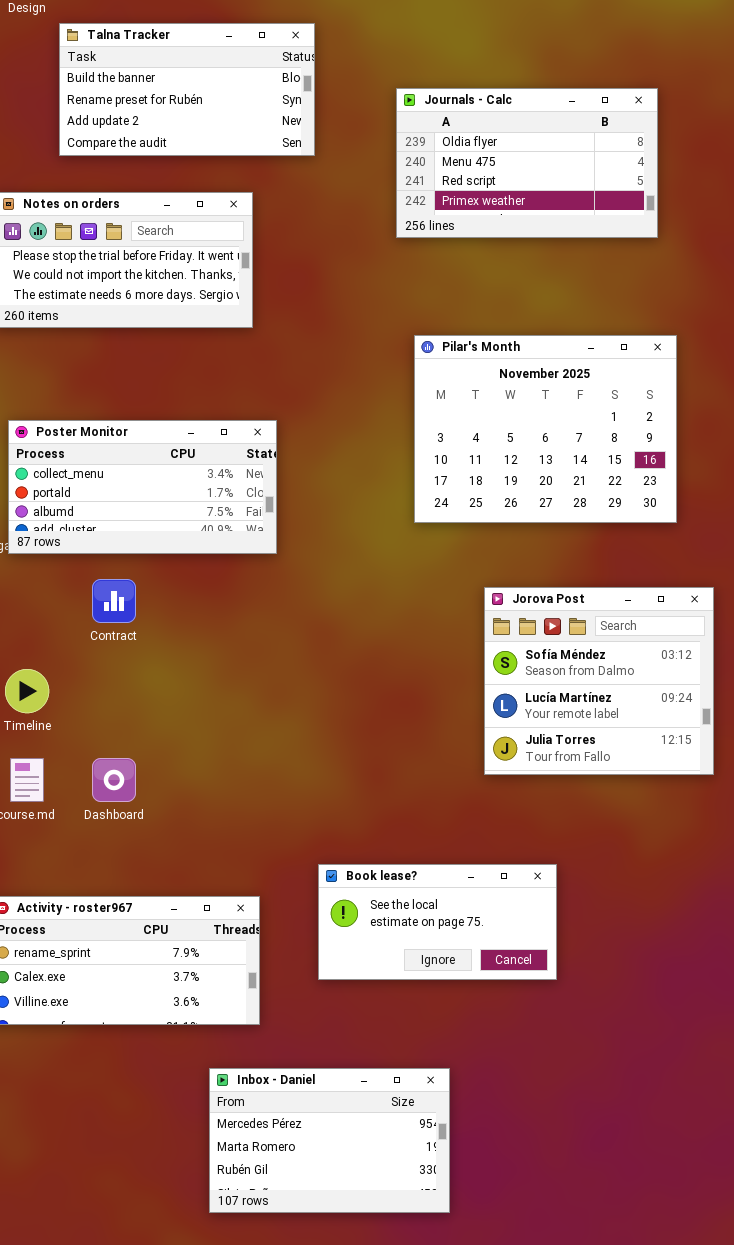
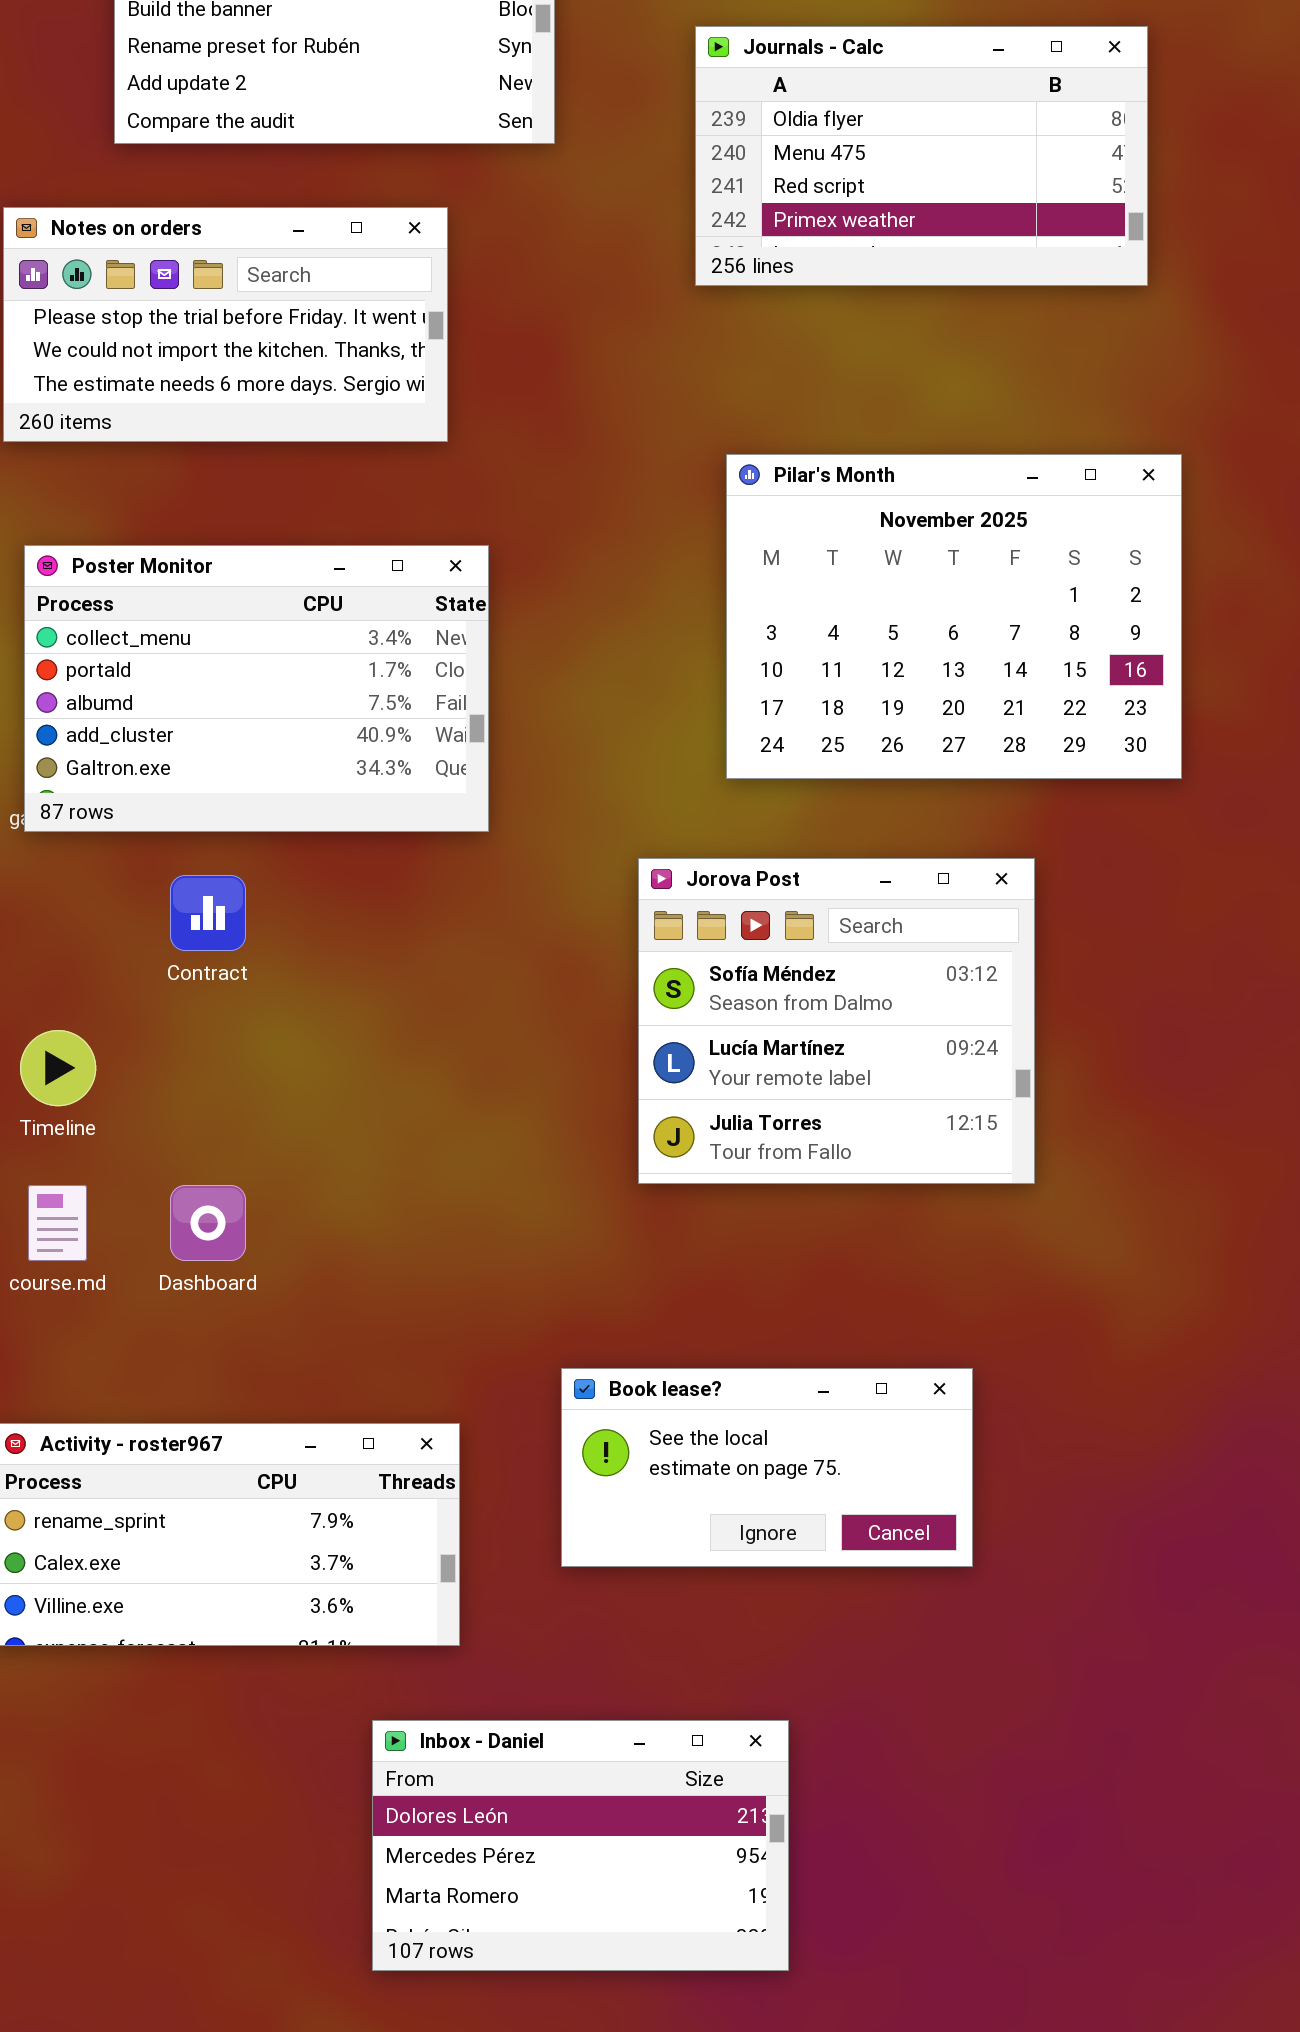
Poster Monitor: [8,420,277,554] -> [24,545,489,832], resized
Jorova Post: [484,587,714,775] -> [638,858,1035,1184], moved
Inbox - Daniel: [209,1068,450,1213] -> [372,1720,789,1971], scrolled up 1 row

